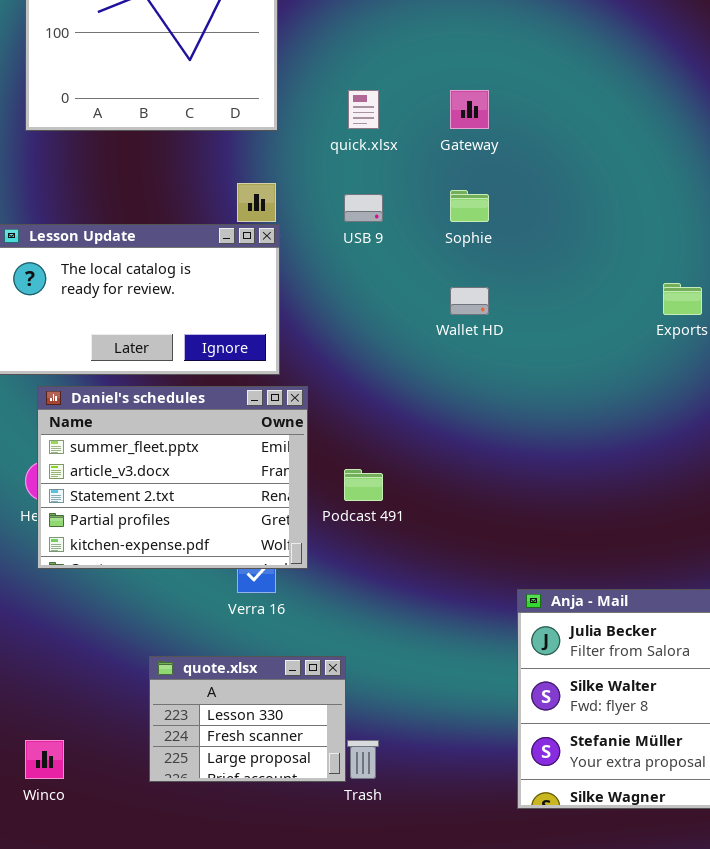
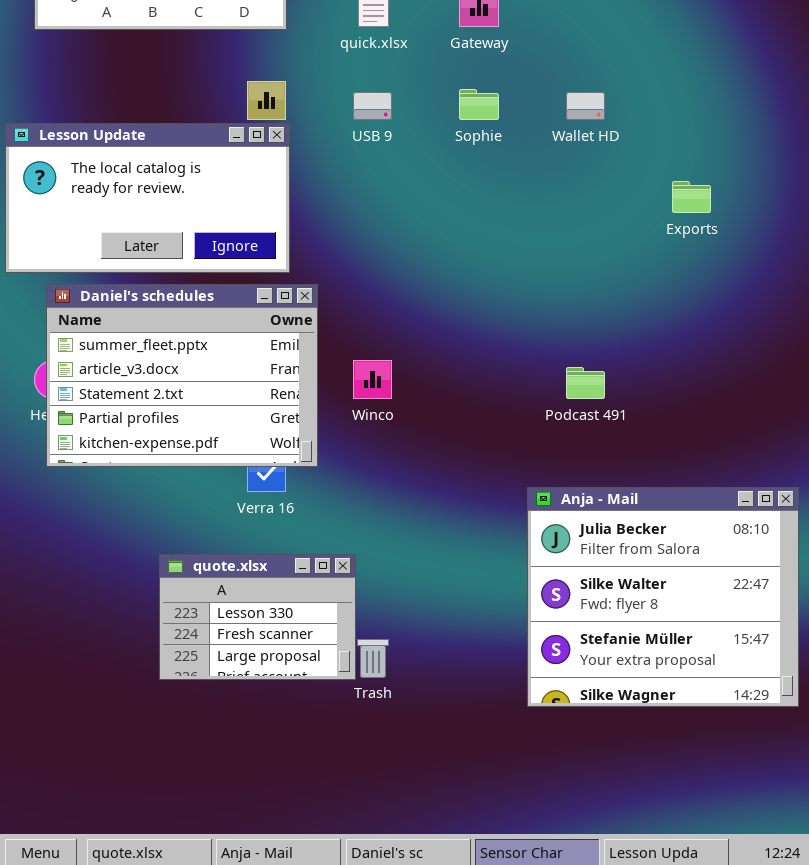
Wallet HD: [450,287,489,315] -> [566,92,605,120], moved
Podcast 491: [344,469,383,501] -> [566,367,605,399], moved
Winco: [25,740,64,779] -> [353,360,392,399], moved

